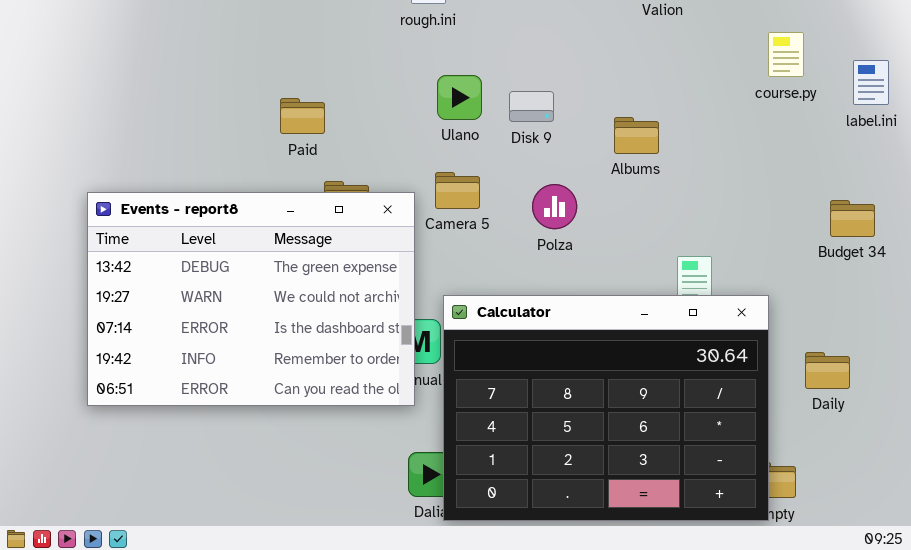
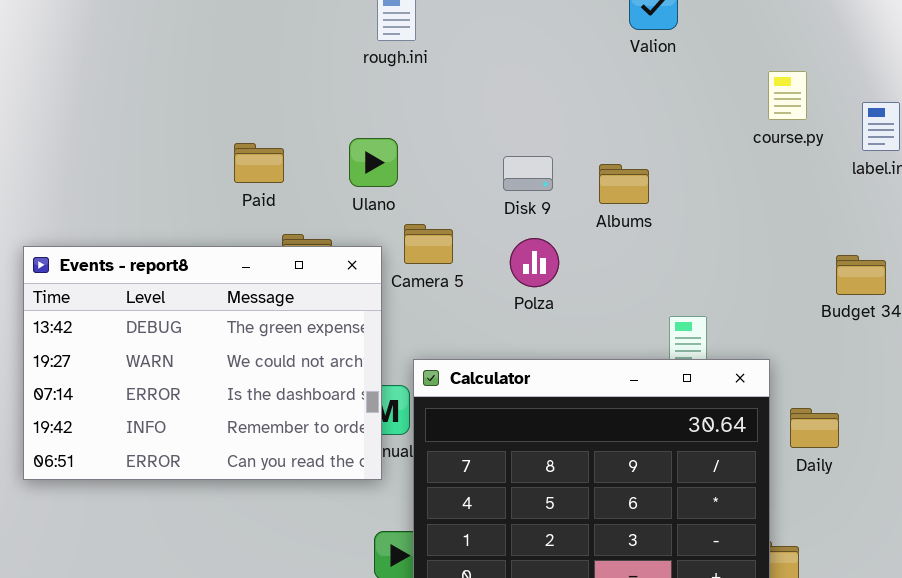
Ulano: [437,75,482,120] -> [349,138,398,187], moved
Disk 9: [509,91,554,122] -> [503,156,553,191], moved
Daily: [805,352,850,389] -> [790,408,839,448], moved

